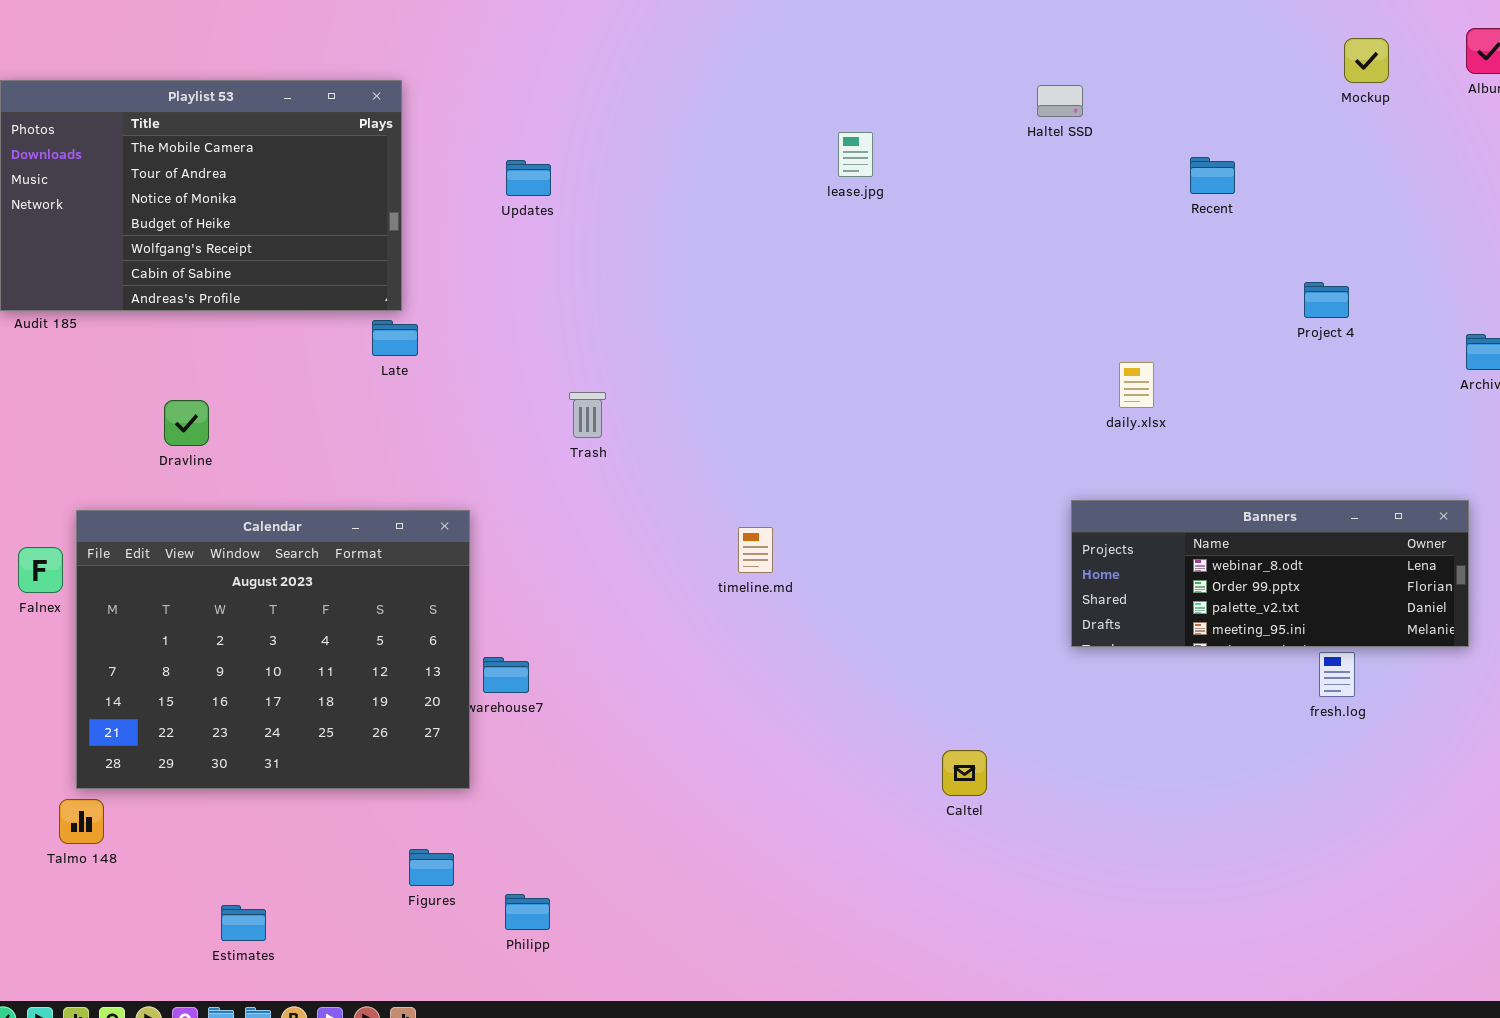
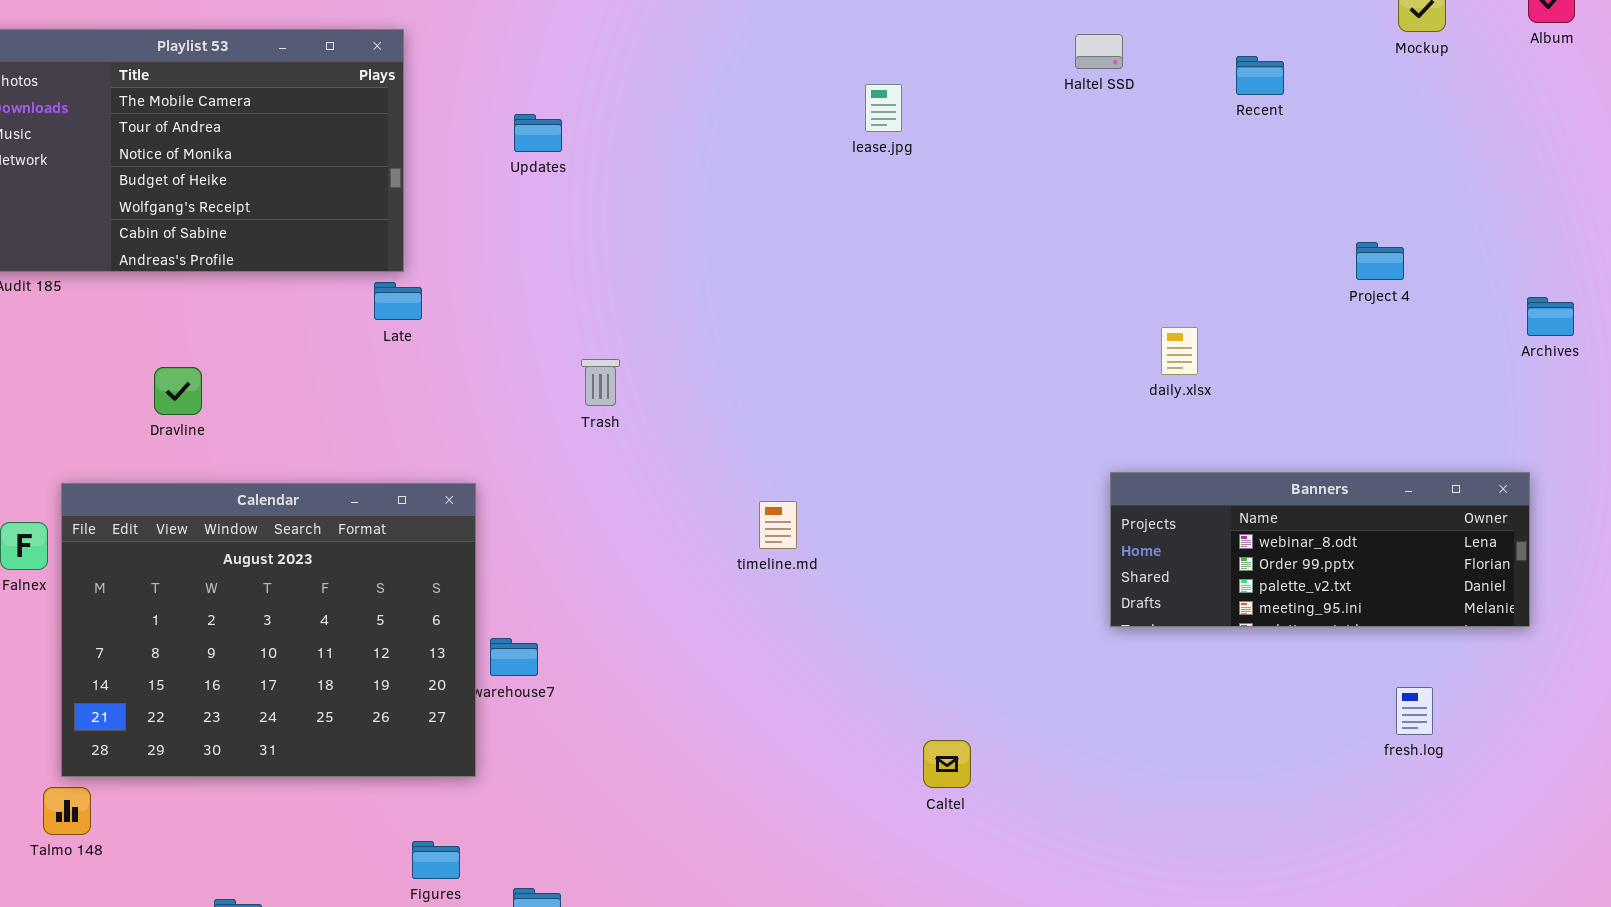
Recent: [1190,157,1235,194] -> [1236,56,1284,95], moved
fresh.log: [1319,652,1355,697] -> [1396,687,1433,735], moved
Caltel: [942,750,987,796] -> [923,740,971,788], moved

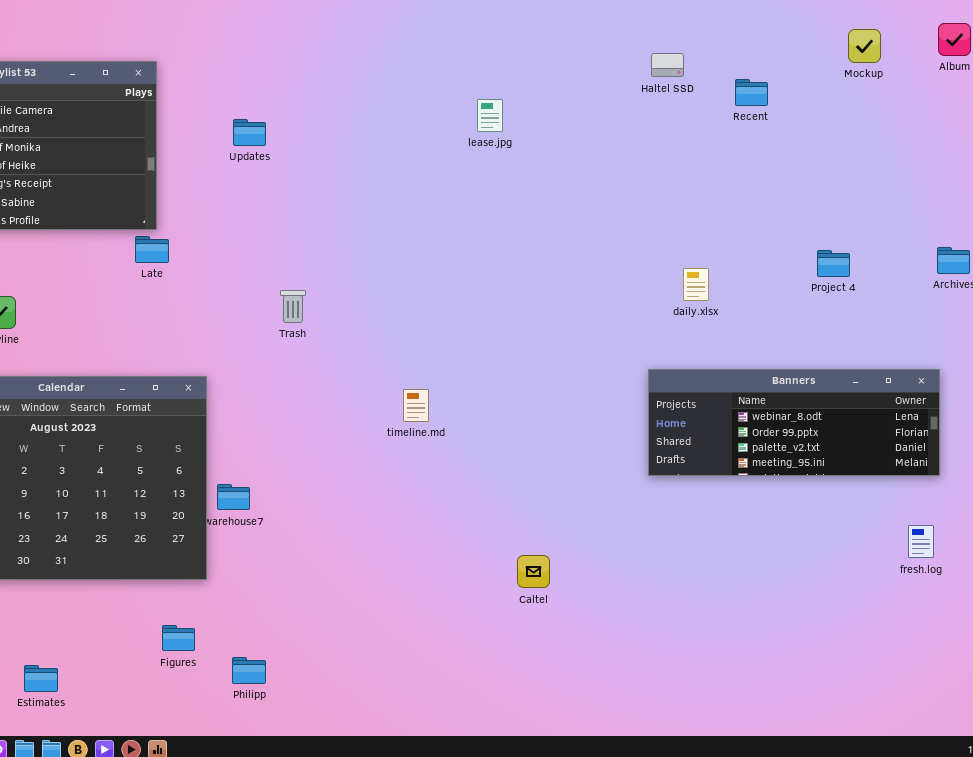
Haltel SSD: [1075,34,1123,69] -> [651,53,684,77], moved
Project 4: [1356,242,1404,280] -> [817,250,850,277], moved
fresh.log: [1396,687,1433,735] -> [908,525,934,558], moved

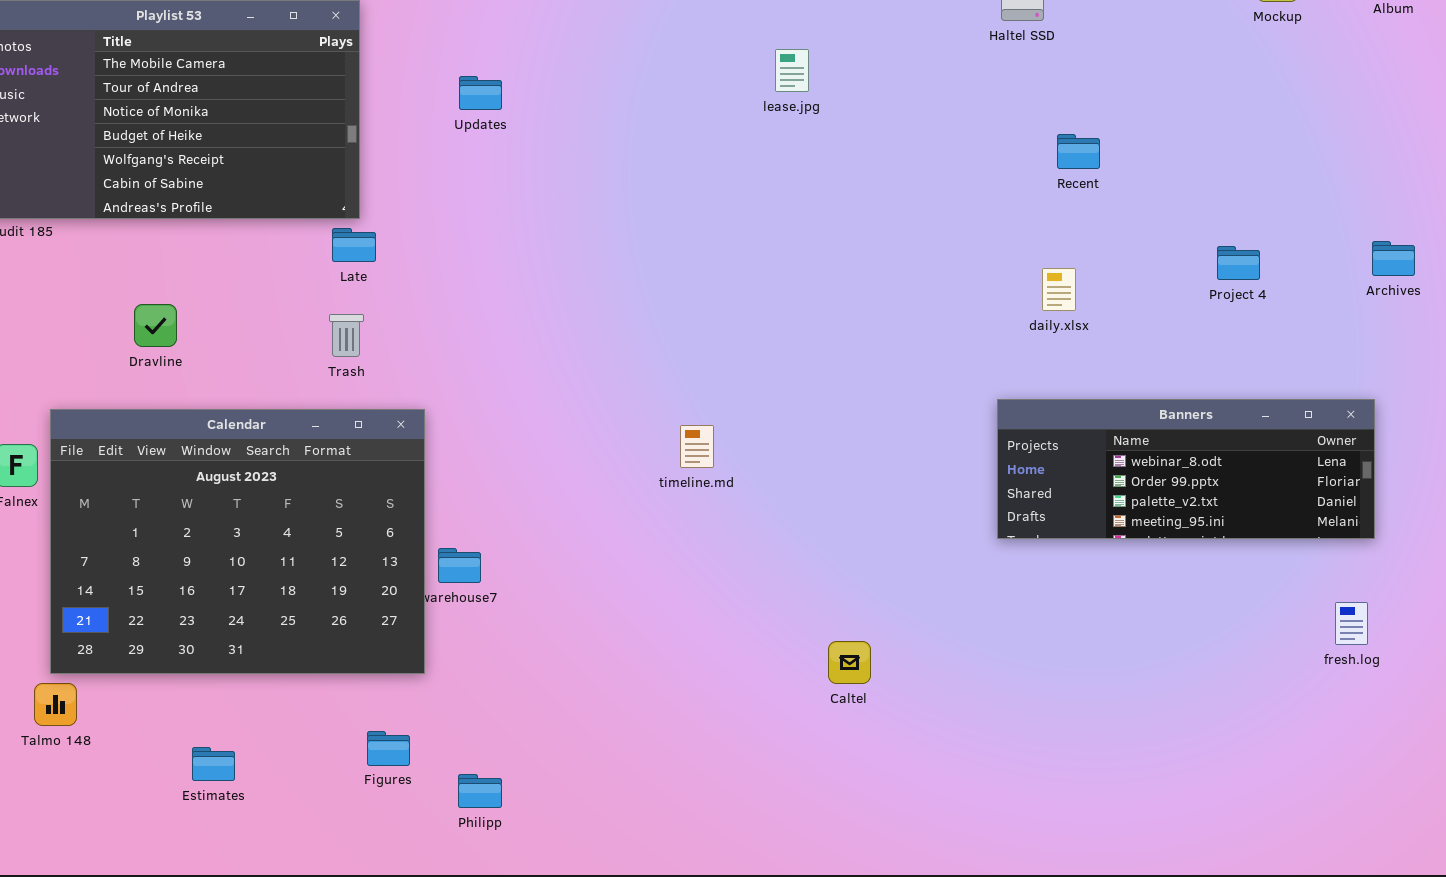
Recent: [735,79,768,106] -> [1057,134,1100,169], moved
Trash: [280,290,306,323] -> [329,314,364,357], moved
Estimates: [24,665,58,692] -> [192,747,235,781], moved

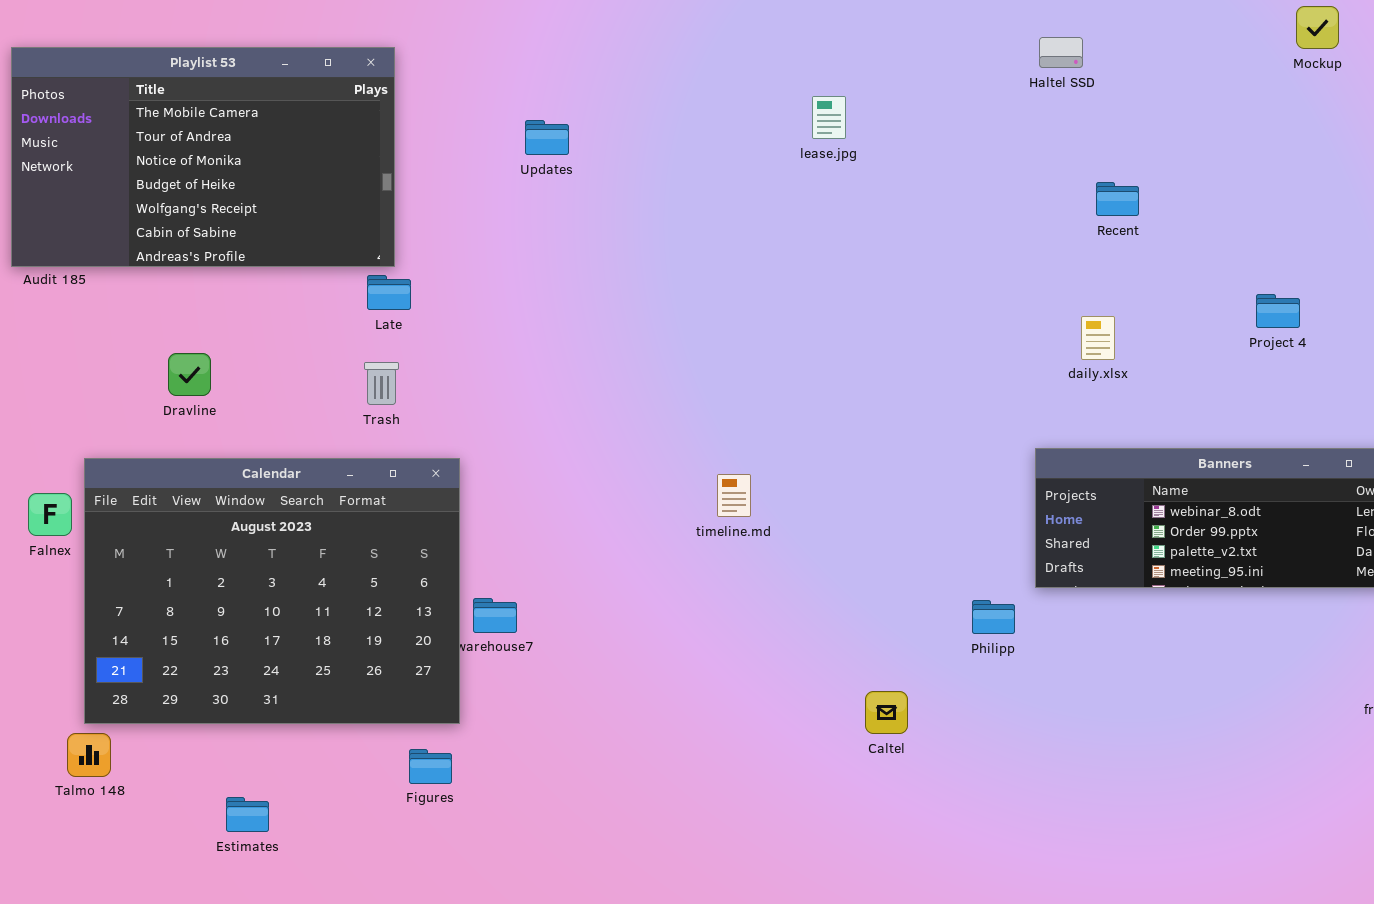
Updates: [459,76,502,110] -> [525,120,569,155], moved
Figures: [367,731,410,766] -> [409,749,452,784], moved
Philipp: [458,774,502,808] -> [972,600,1015,634], moved

